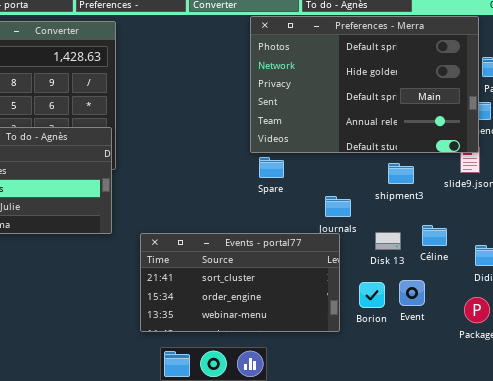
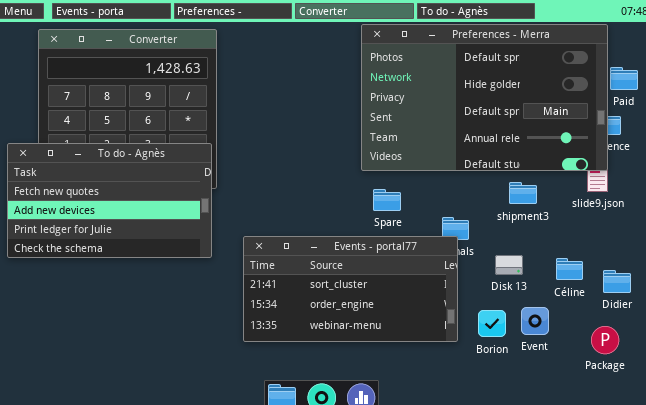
Spare: [259,157,284,178] -> [373,189,401,211], moved
Céline: [422,225,447,246] -> [556,258,583,280], moved
Events - portal77: [140,233,340,332] -> [243,236,458,342], moved

